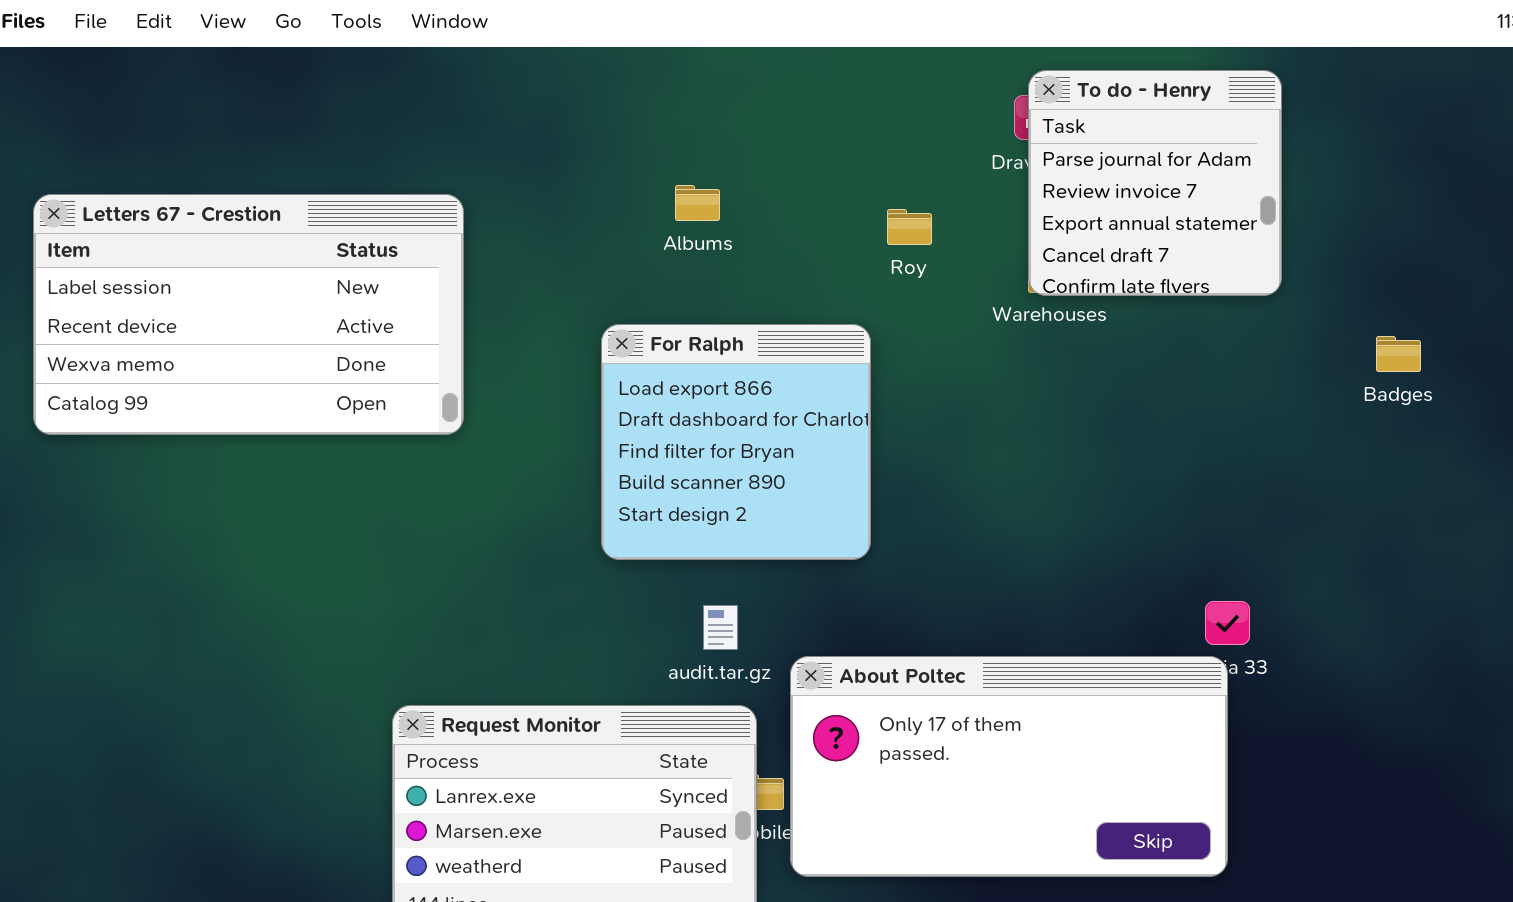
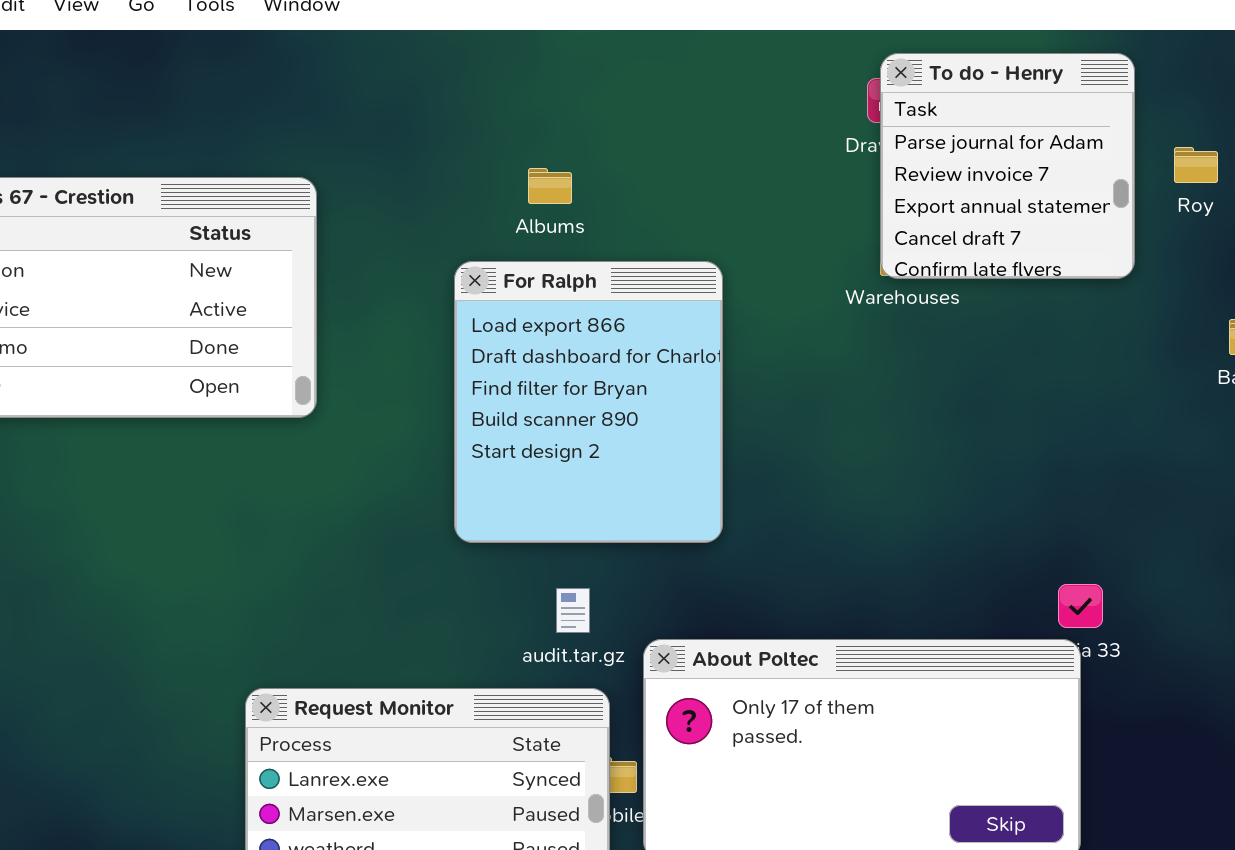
Roy: [887,209,932,245] -> [1174,147,1218,183], moved
For Ralph: [601,324,871,560] -> [454,261,723,543], resized

